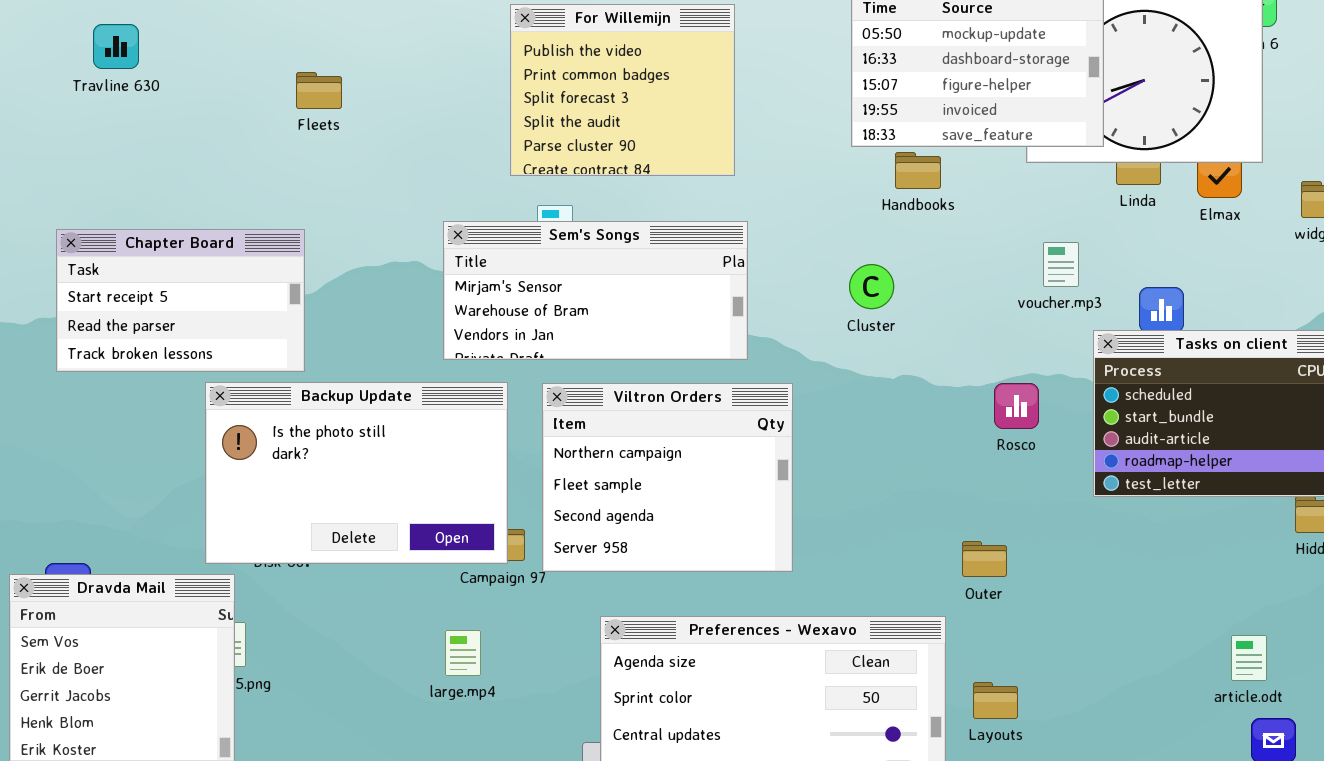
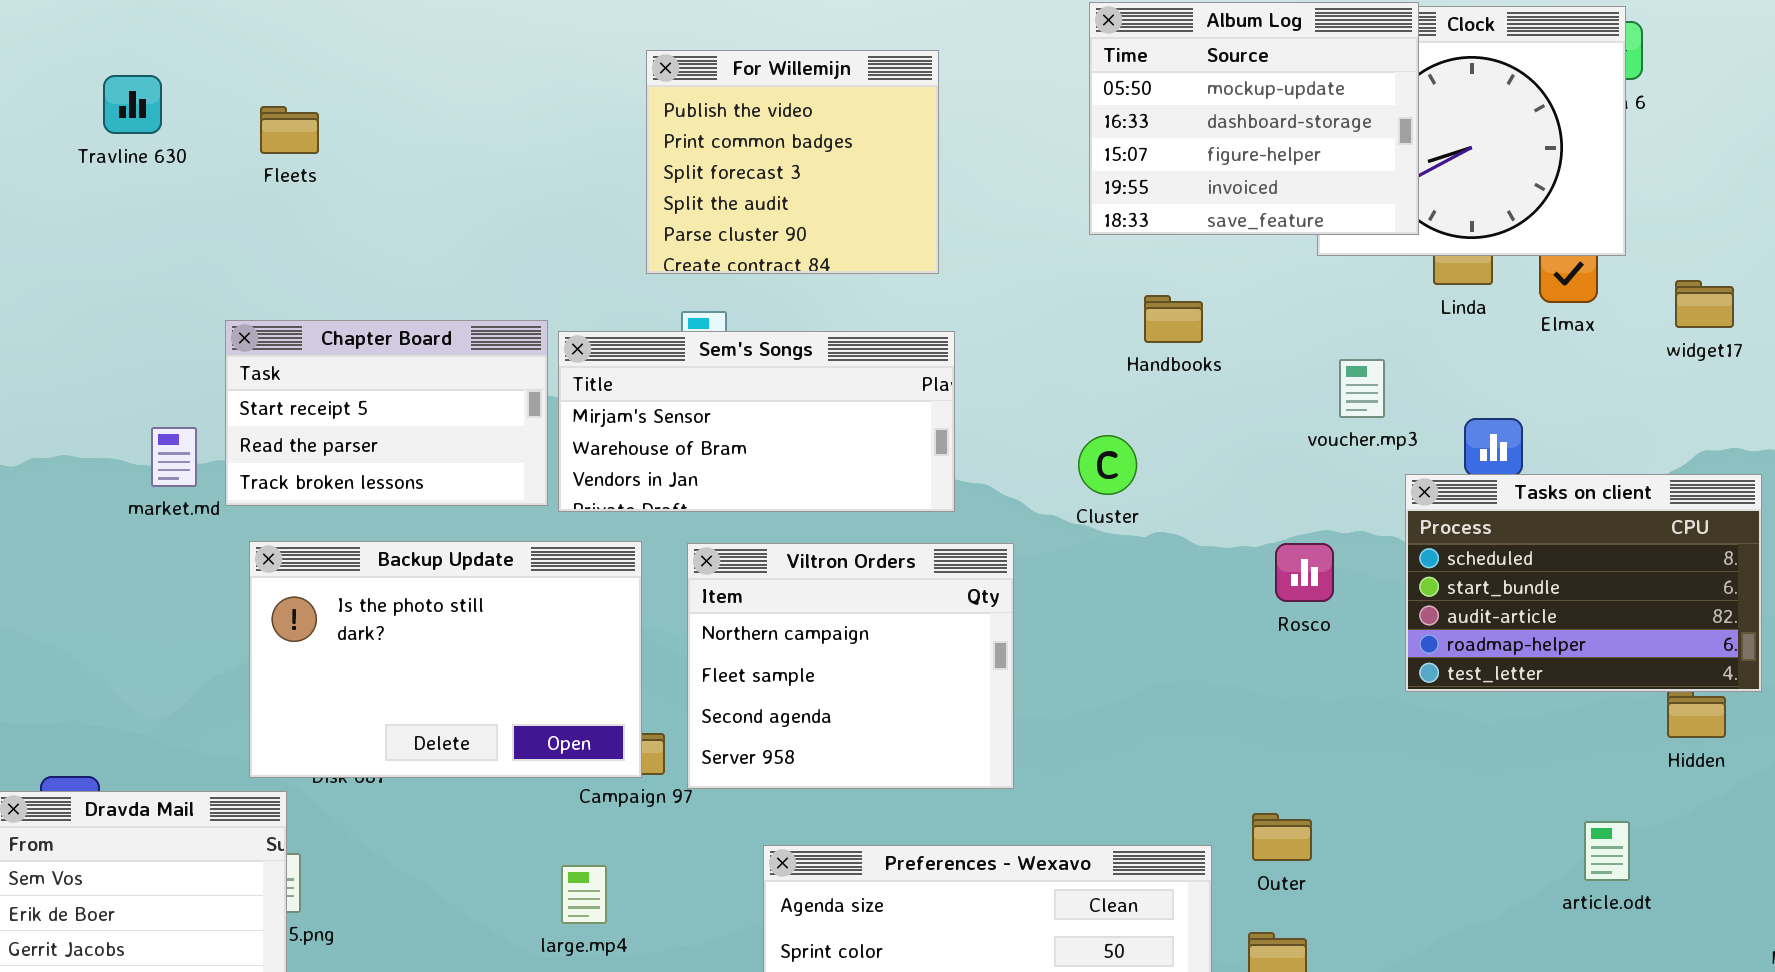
Fleets: [296,72,342,109] -> [260,106,319,154], moved
Handbooks: [895,152,941,189] -> [1144,295,1203,343], moved
Chapter Board: [56,229,305,372] -> [225,320,548,506], moved
Cluster: [849,264,894,309] -> [1078,435,1137,495], moved
Outer: [962,541,1007,577] -> [1252,813,1312,861], moved
article.odt: [1231,635,1267,681] -> [1584,821,1630,881], moved

